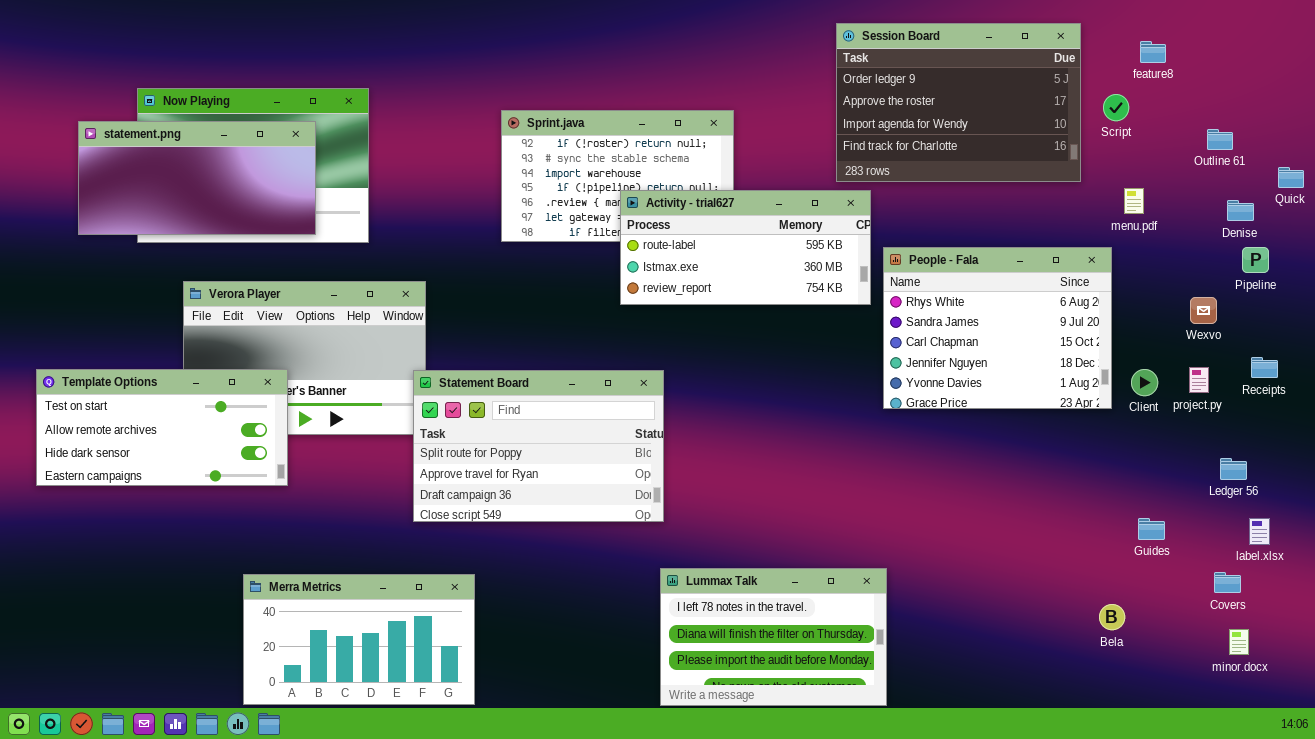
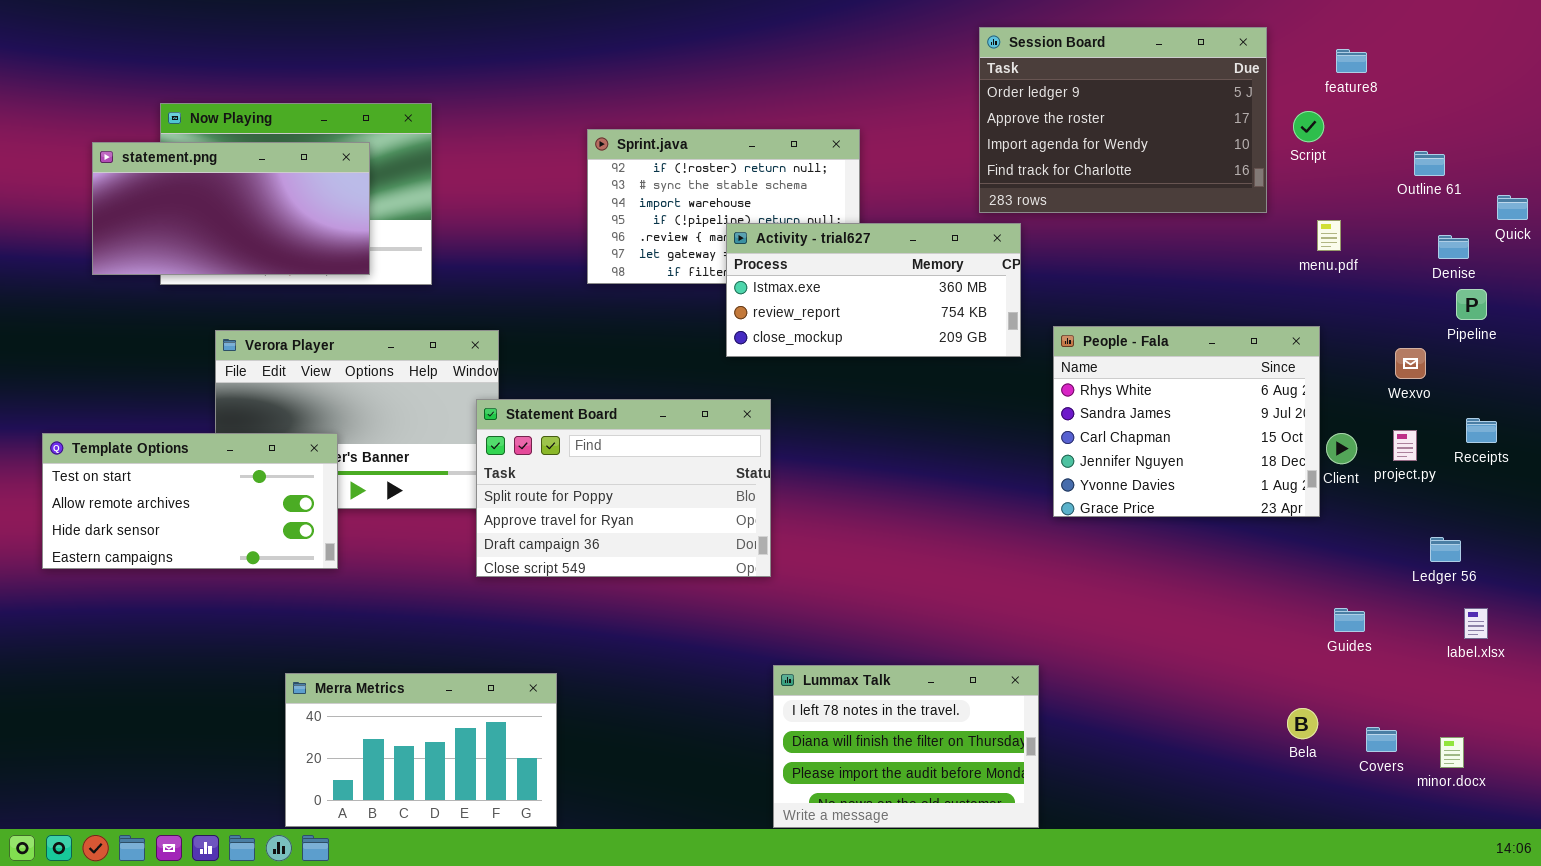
Activity - trial627: [620,190,871,305] -> [726,223,1021,357], scrolled down 1 row
People - Fala: [883,247,1112,409] -> [1053,326,1320,517], moved
Statement Board: [413,370,664,522] -> [476,399,771,577], moved
Covers: [1214,572,1241,593] -> [1366,727,1397,752], moved

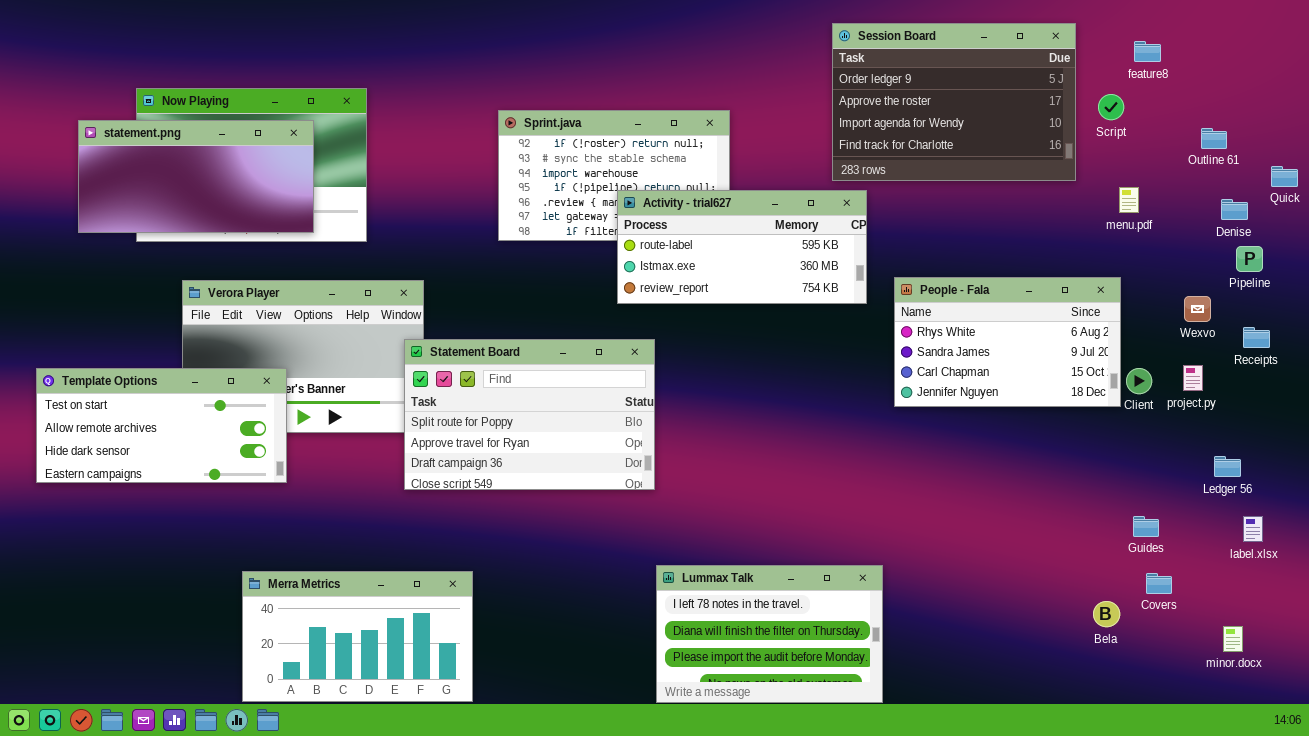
Activity - trial627: [726,223,1021,357] -> [617,190,867,304], scrolled up 1 row
People - Fala: [1053,326,1320,517] -> [894,277,1121,407], resized
Receipts: [1466,418,1497,443] -> [1243,327,1270,348], moved
Covers: [1366,727,1397,752] -> [1146,573,1172,594], moved

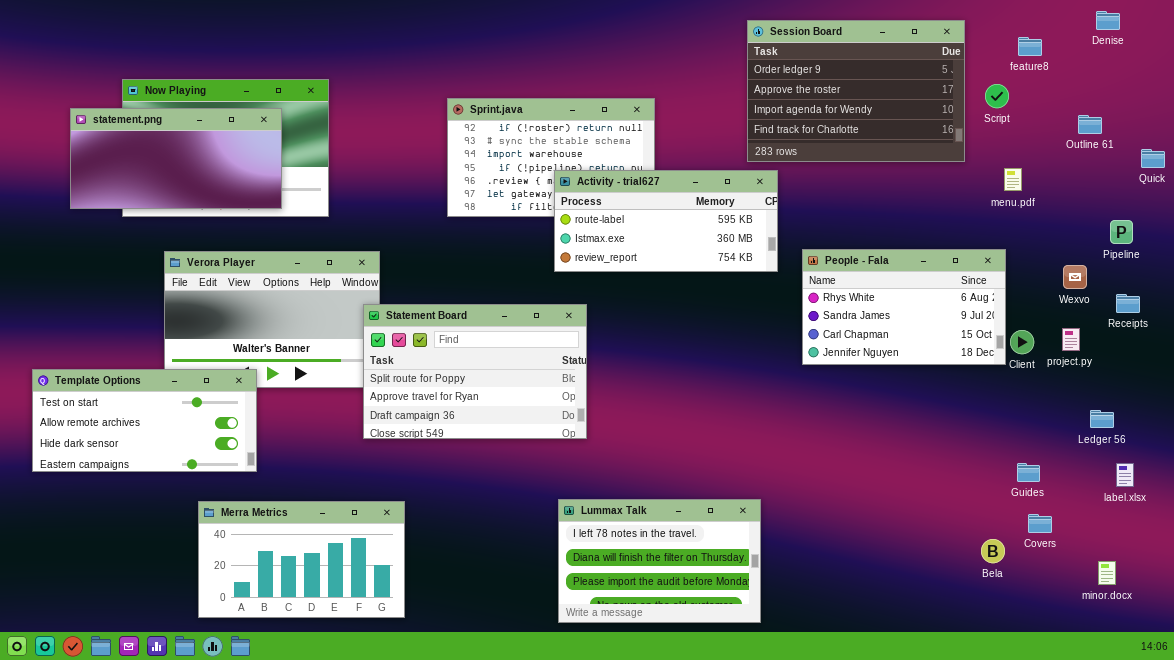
Denise: [1221,199,1248,220] -> [1096,11,1120,30], moved
Template Options: [36,368,287,483] -> [32,369,257,472], moved
Lummax Talk: [656,565,883,703] -> [558,499,761,623], moved
Merra Metrics: [242,571,473,702] -> [198,501,405,618], moved

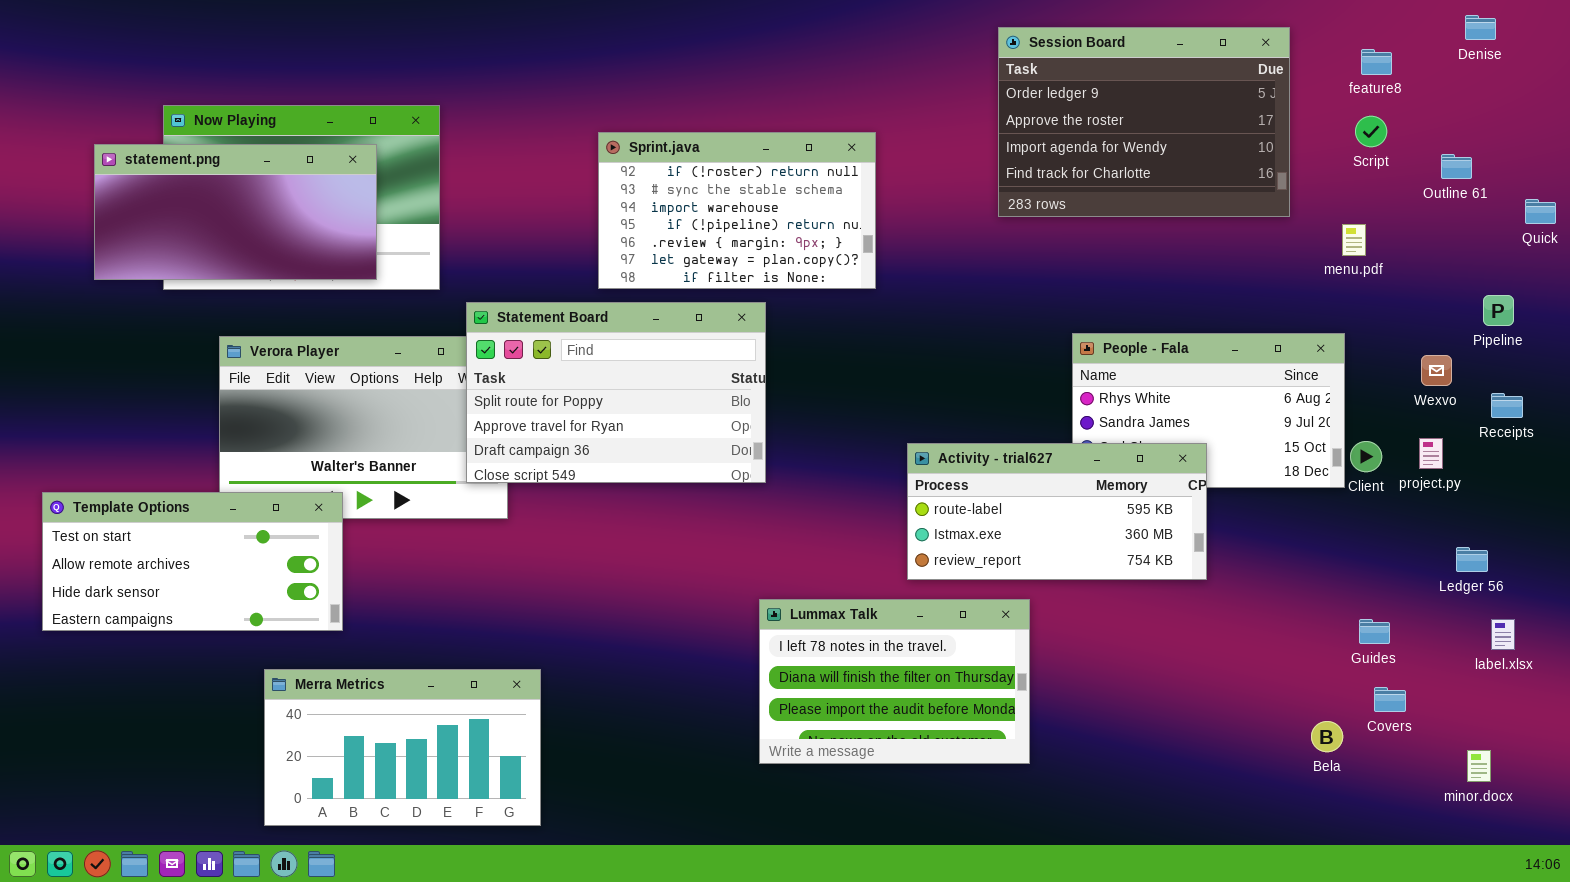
Script: [985,84,1009,108] -> [1355,116,1387,147], moved
Activity - trial627: [554,170,778,272] -> [907,443,1207,580], moved
Statement Board: [363,304,587,439] -> [466,302,766,483], moved
Lummax Talk: [558,499,761,623] -> [759,599,1030,764], moved

